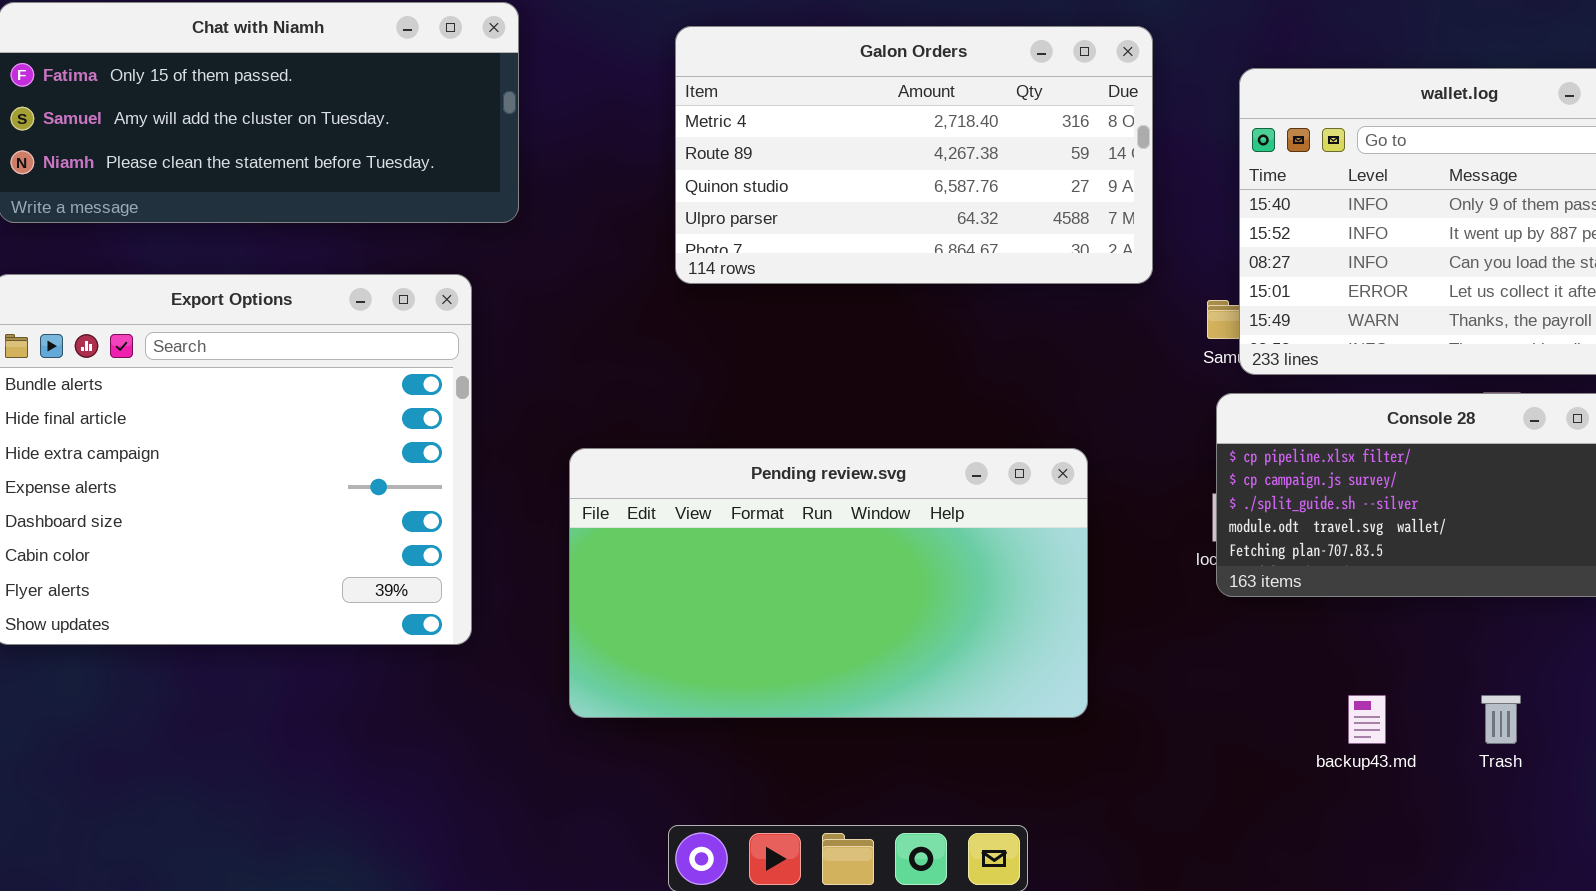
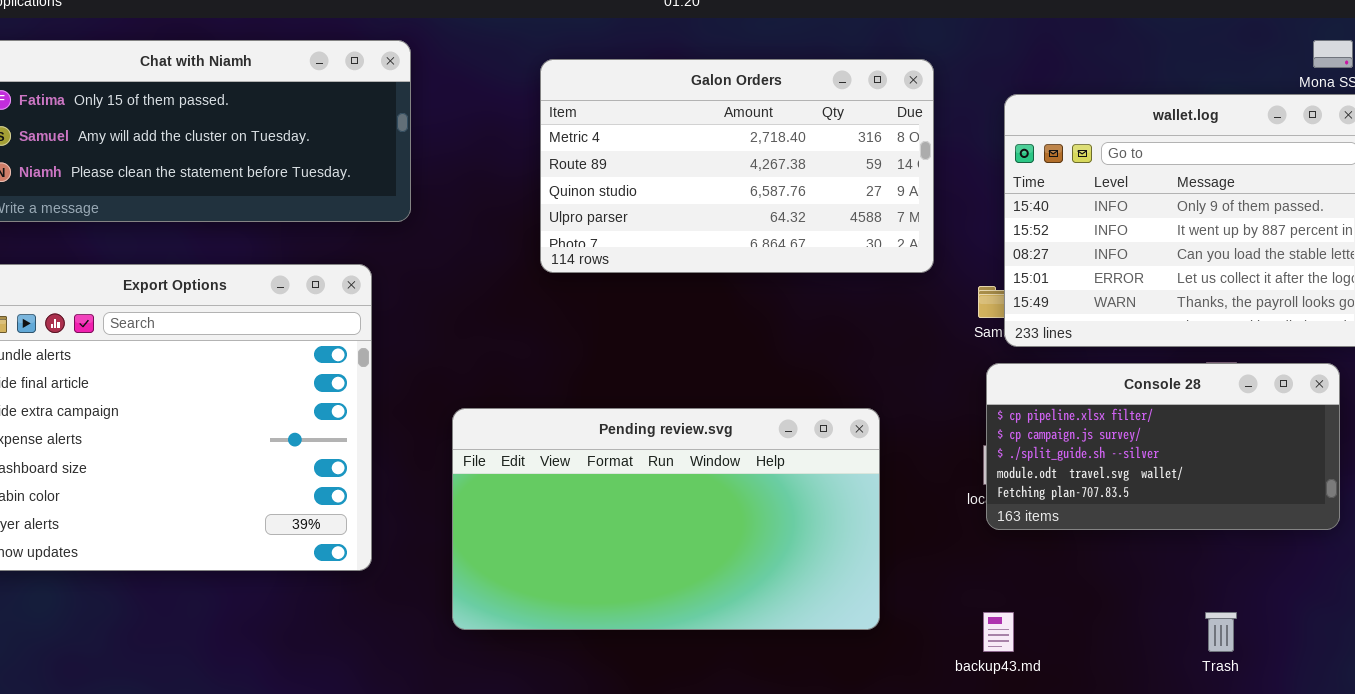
backup43.md: [1348,695,1386,744] -> [983,612,1014,652], moved

